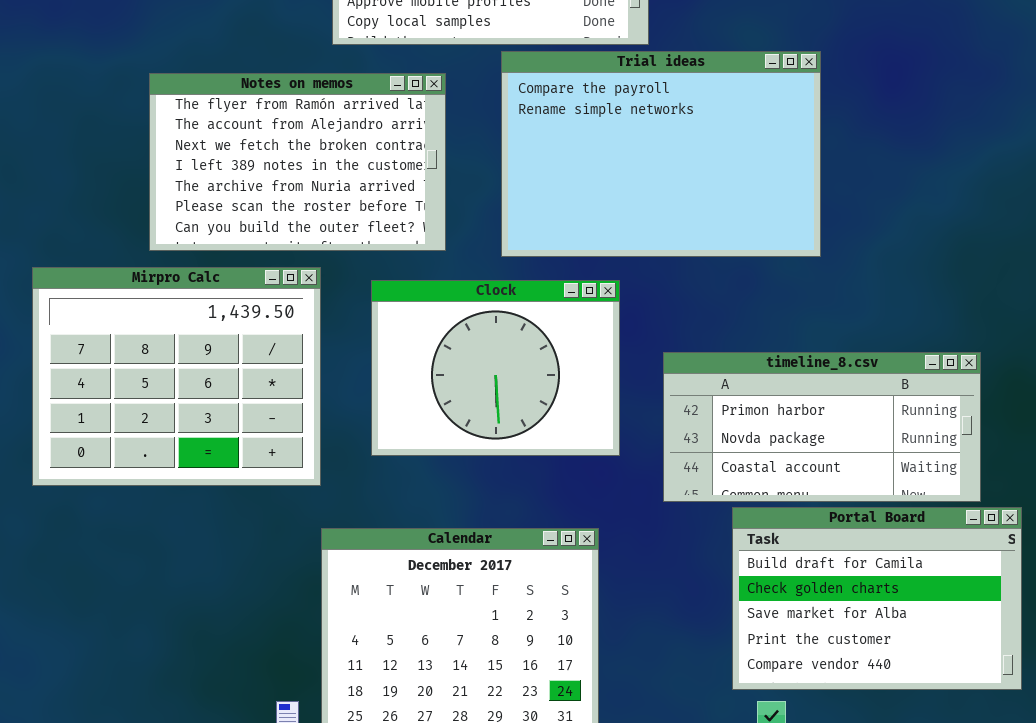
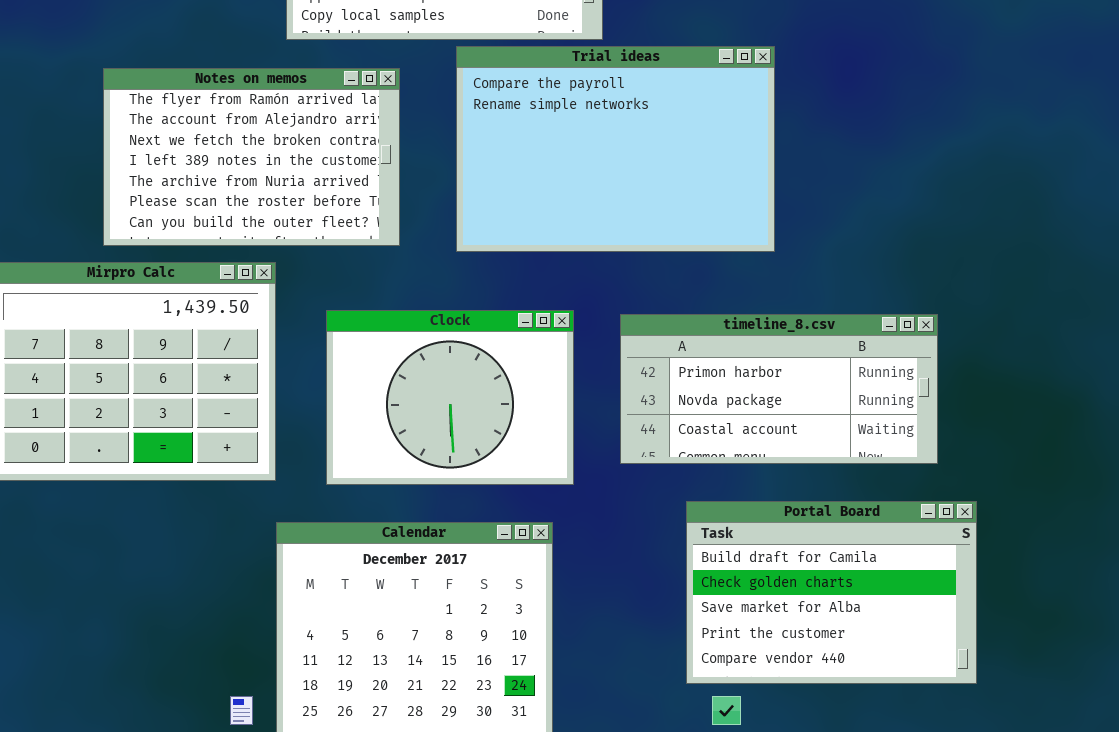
Clock: [371,280,620,456] -> [326,310,574,485], moved
timeline_8.csv: [663,352,981,502] -> [620,314,938,464], moved

